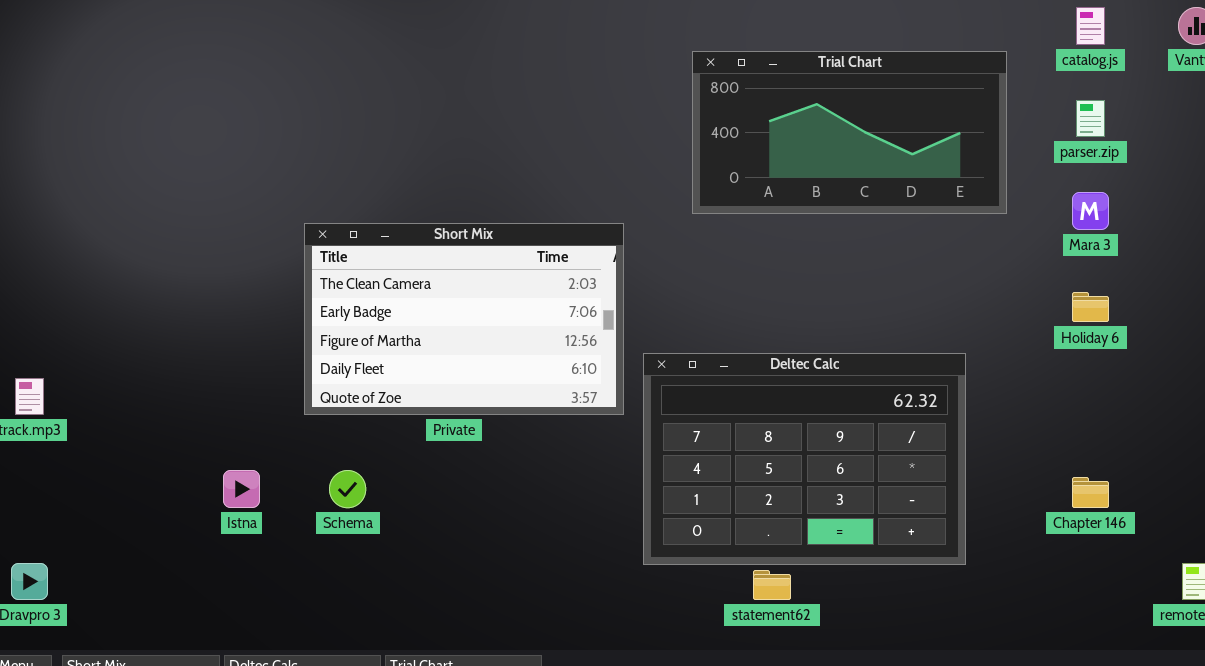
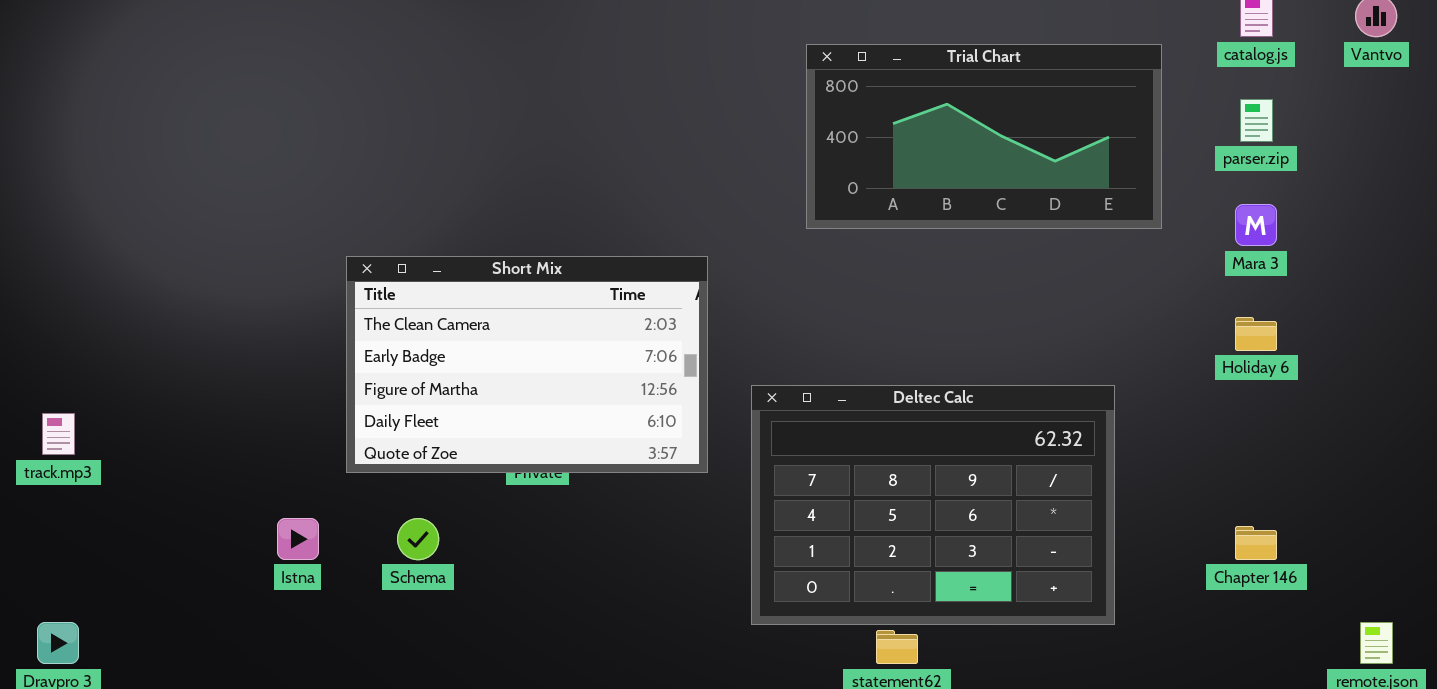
Short Mix: [304,223,624,415] -> [346,256,708,473], moved

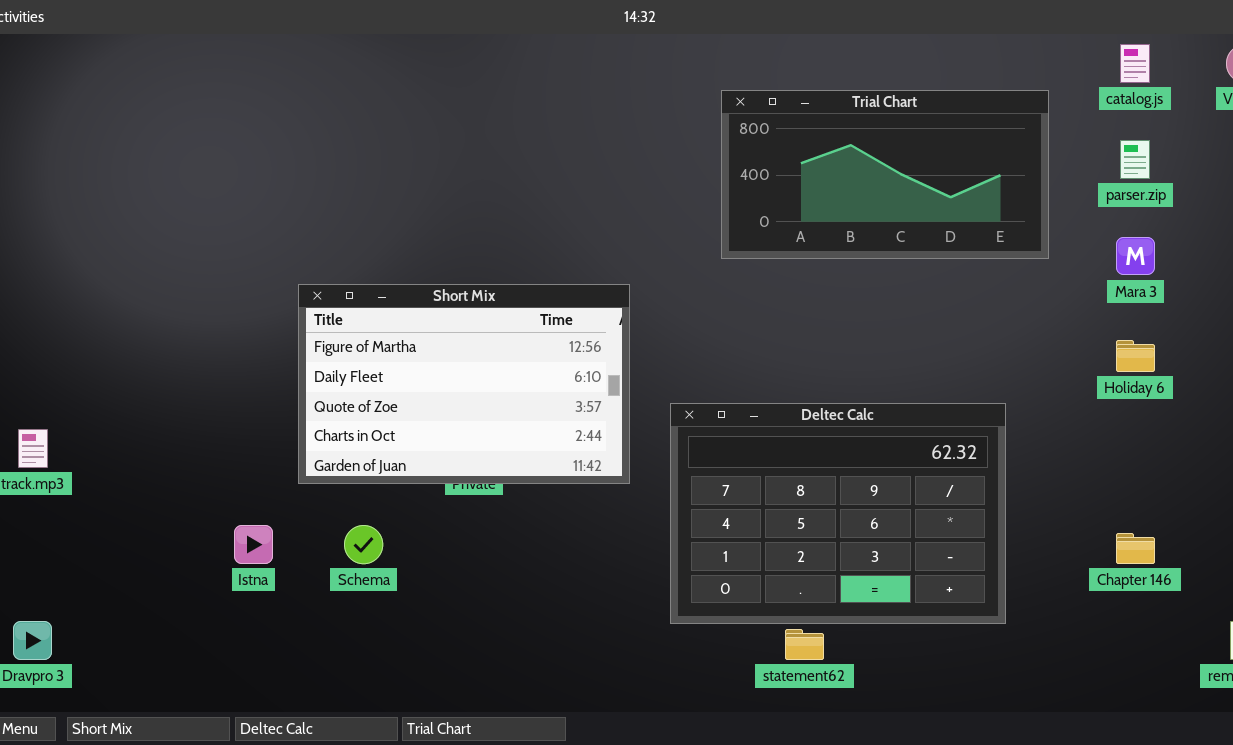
Short Mix: [346,256,708,473] -> [298,284,630,484], scrolled down 2 rows

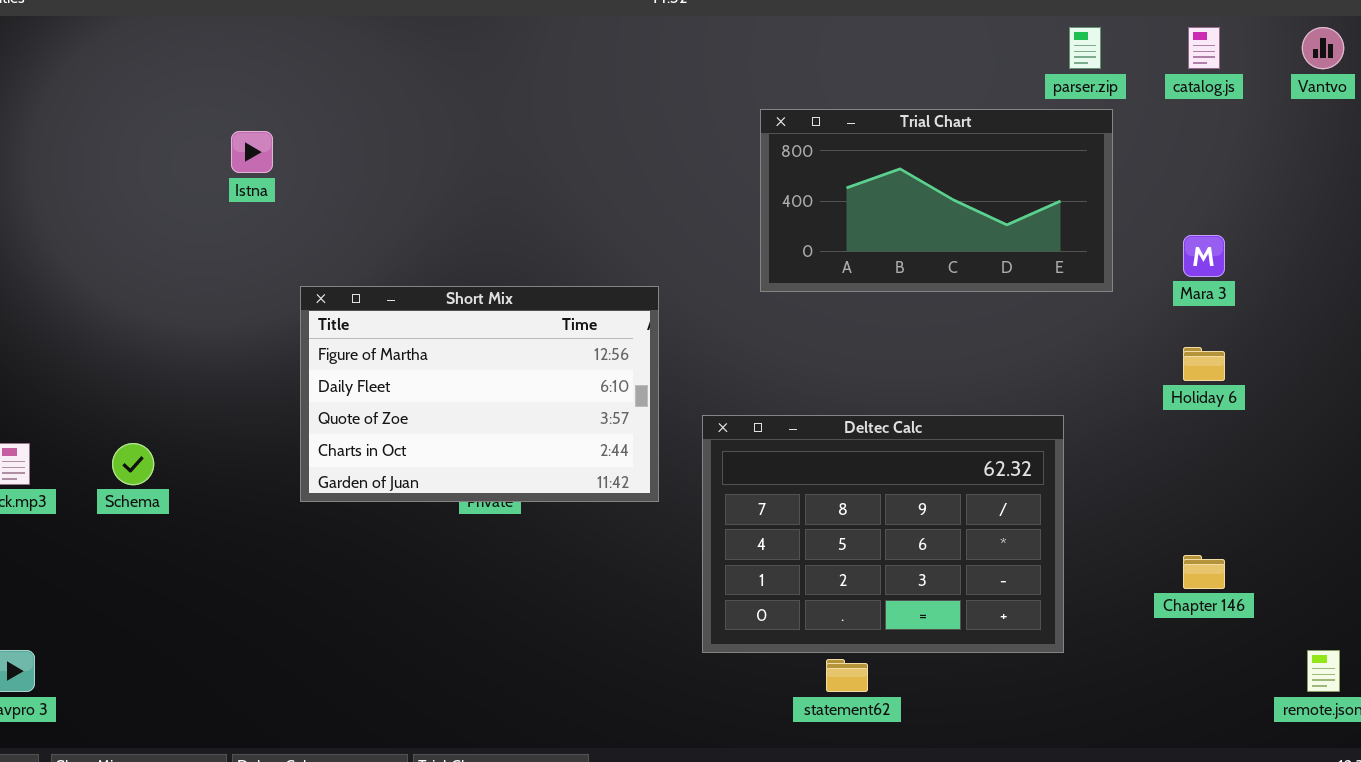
Trial Chart: [721,90,1049,259] -> [760,109,1113,292], moved
parser.zip: [1120,140,1150,179] -> [1069,27,1101,69], moved
Istna: [234,525,273,564] -> [231,131,273,173], moved
Schema: [344,525,383,564] -> [112,443,154,485], moved

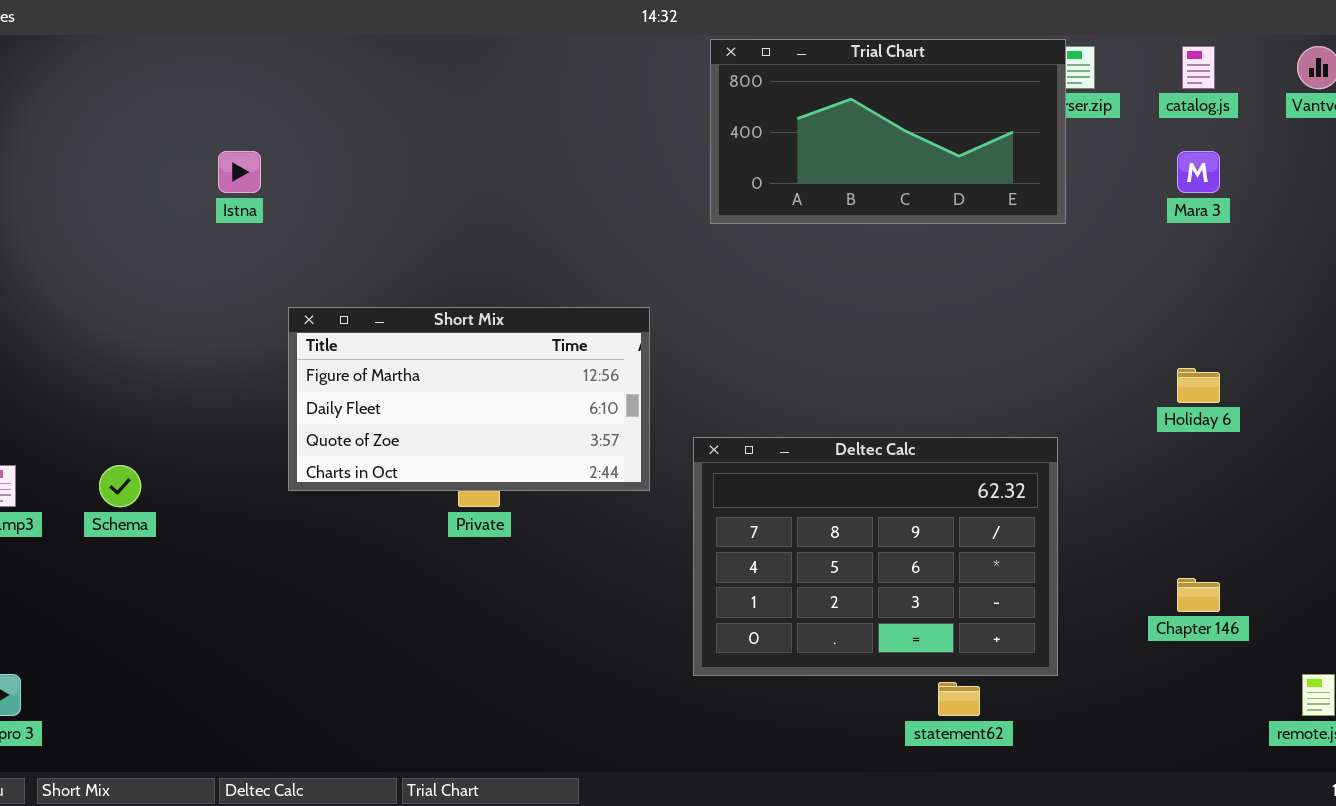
Trial Chart: [760,109,1113,292] -> [710,39,1066,224], moved
Mara 3: [1183,235,1225,277] -> [1177,151,1220,193], moved
Short Mix: [300,286,659,502] -> [288,307,650,491], resized
statement62: [826,659,868,692] -> [938,682,980,716], moved

